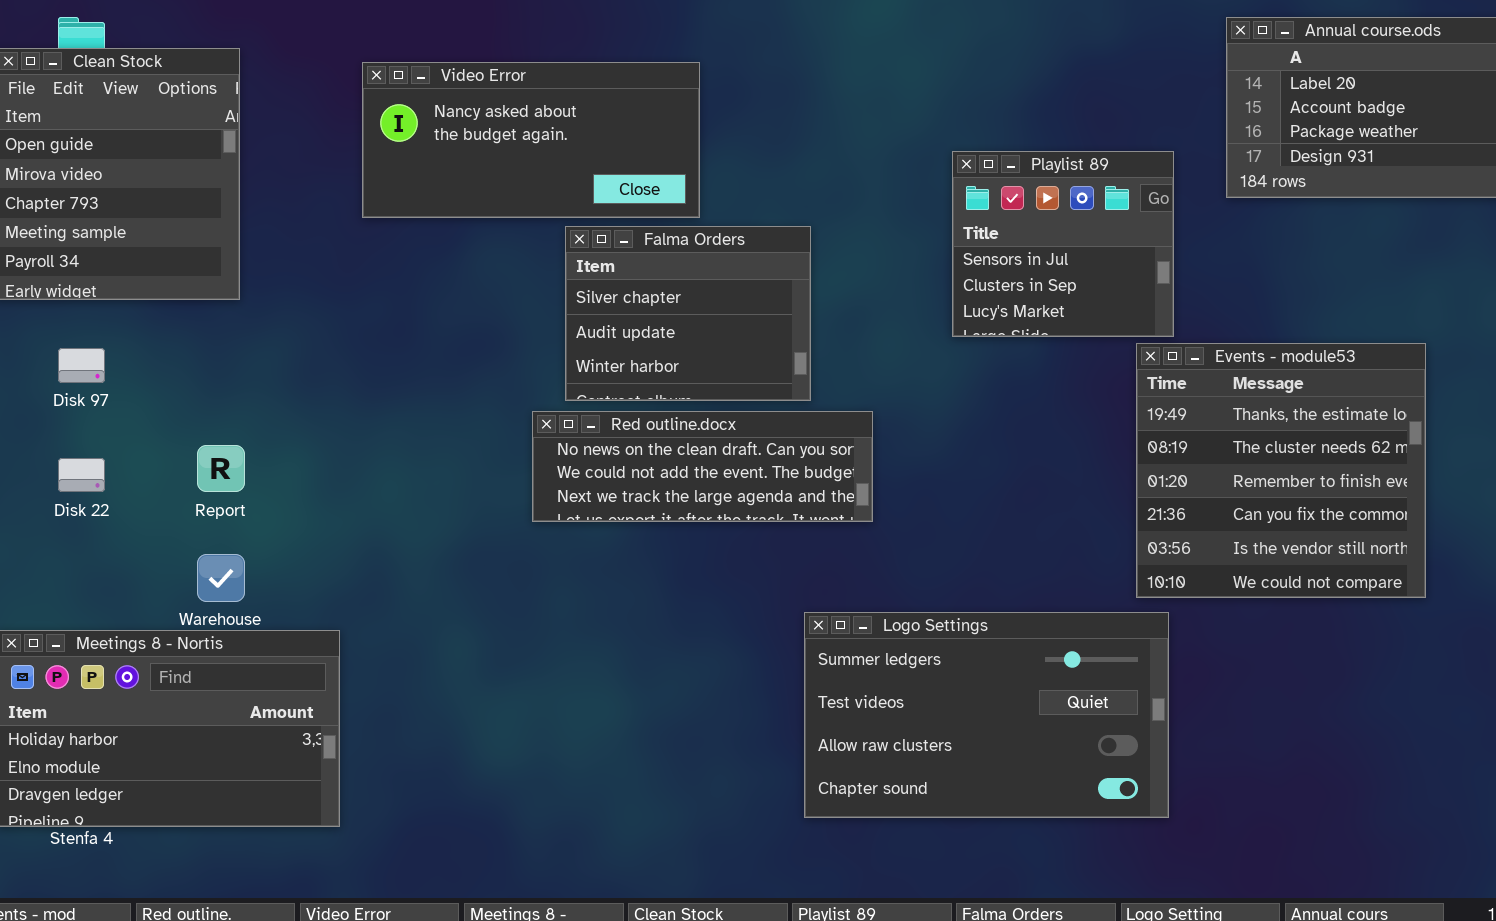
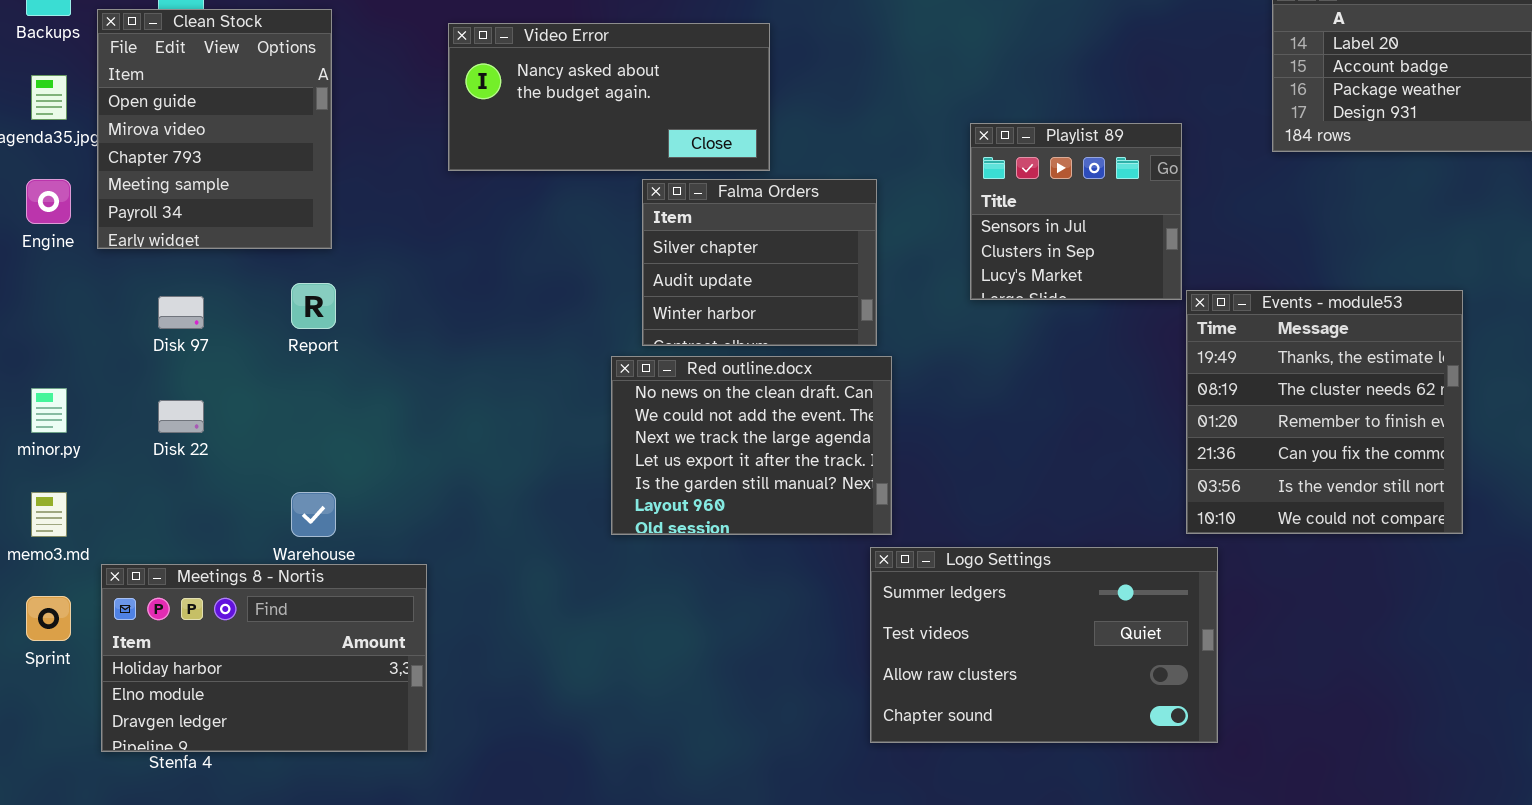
Playlist 89: [952,151,1174,337] -> [970,123,1182,300], moved
Red outline.docx: [532,411,873,522] -> [611,356,892,535], resized
Report: [197,445,245,492] -> [291,283,336,329], moved

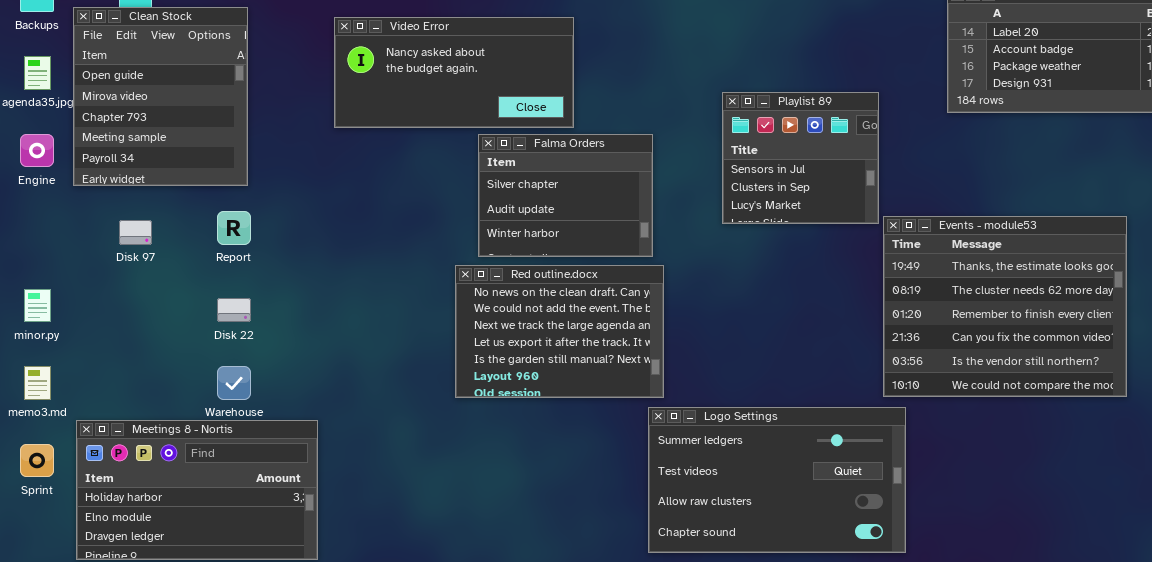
Events - module53: [1186,290,1463,534] -> [883,216,1127,397], resized
Disk 22: [158,400,204,433] -> [217,298,251,322], moved

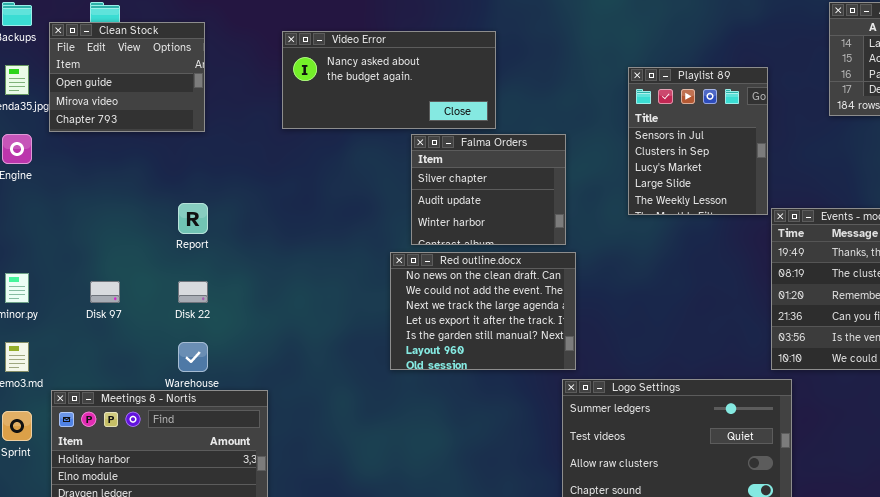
Clean Stock: [73,7,248,186] -> [49,22,205,132], resized
Playlist 89: [722,92,879,224] -> [628,67,768,215], resized
Disk 97: [119,220,152,245] -> [90,281,120,303], moved

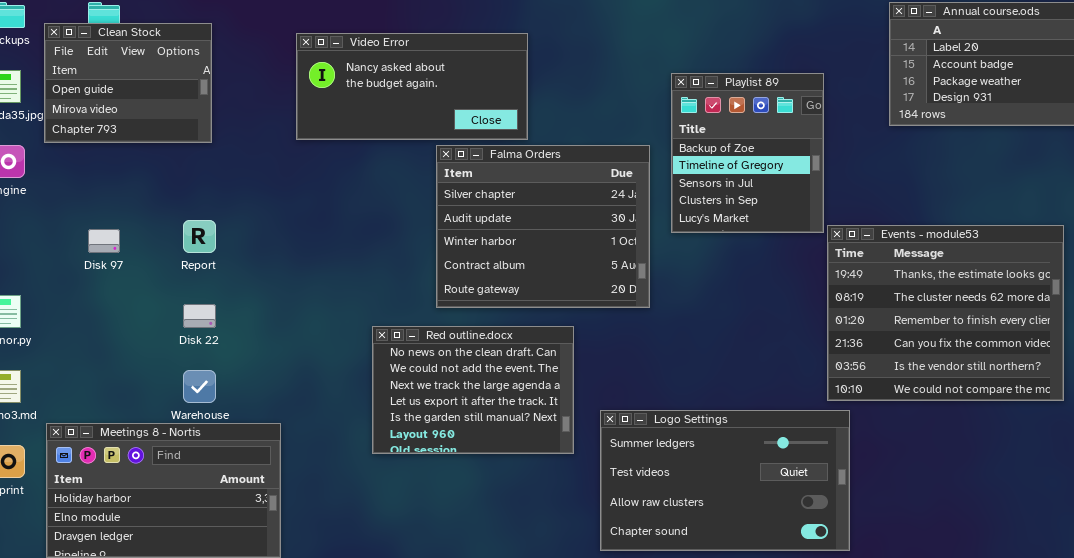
Playlist 89: [628,67,768,215] -> [671,73,824,233], scrolled up 2 rows
Falma Orders: [411,134,566,245] -> [436,145,650,308], resized
Red outline.docx: [390,252,576,370] -> [372,326,574,454], moved
Disk 97: [90,281,120,303] -> [88,229,120,253], moved

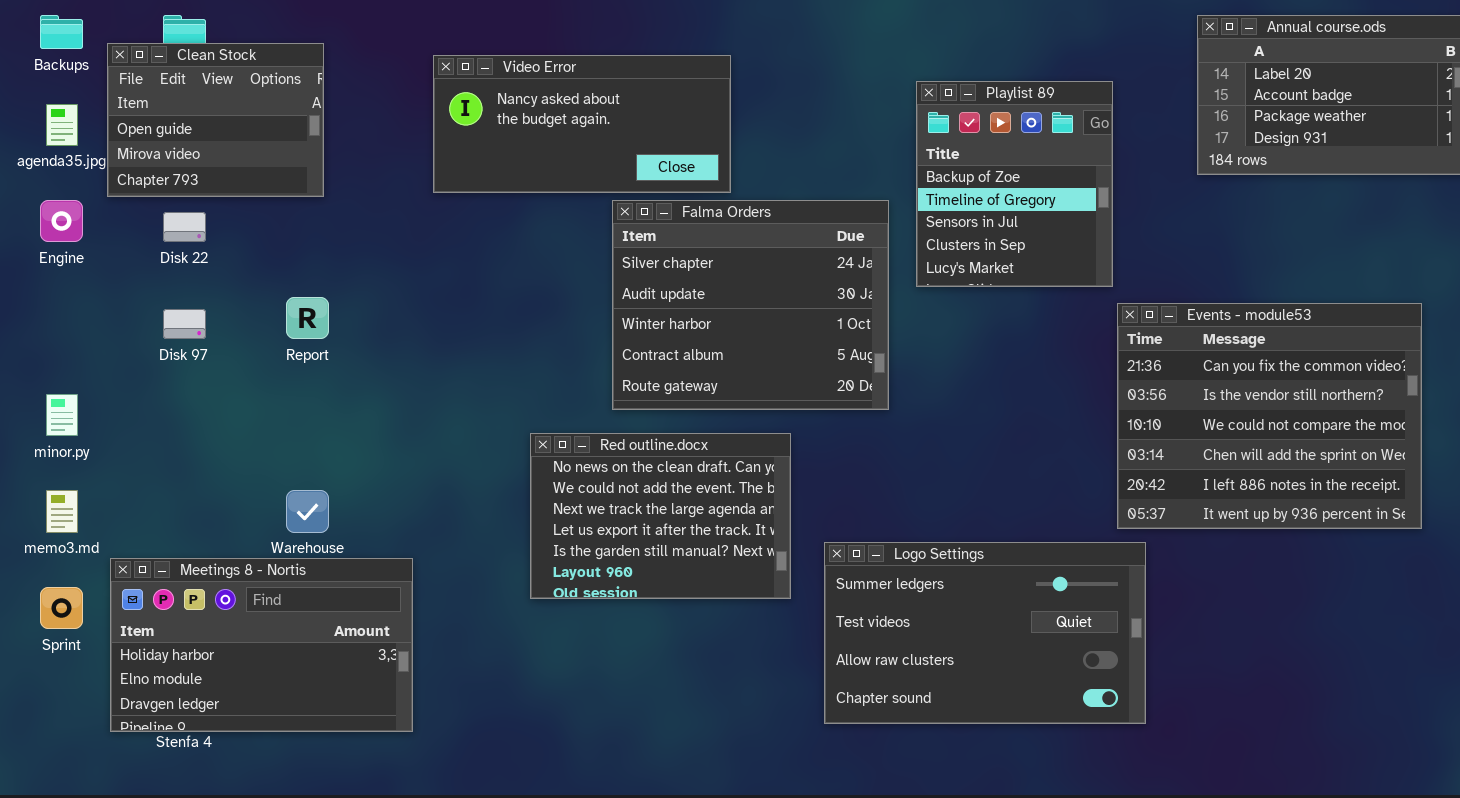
Playlist 89: [671,73,824,233] -> [916,81,1113,287], moved
Events - module53: [827,225,1064,401] -> [1117,303,1422,529], scrolled down 3 rows
Disk 22: [183,304,216,328] -> [163,212,206,242], moved

